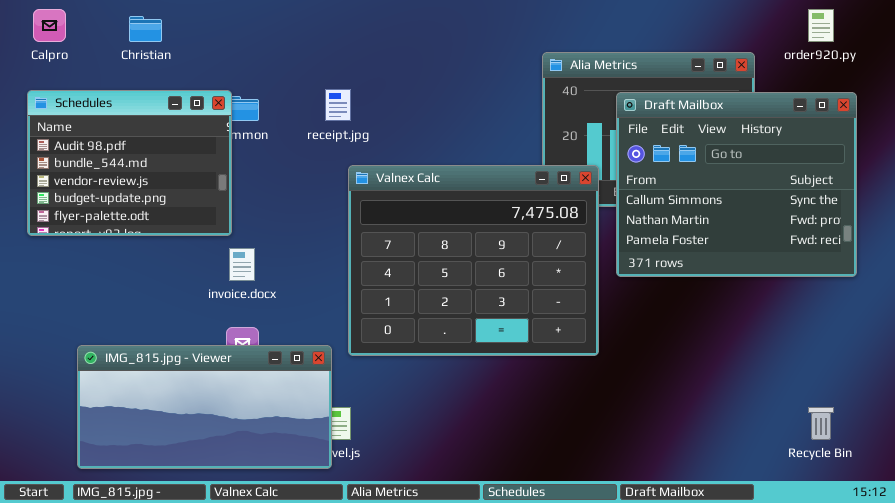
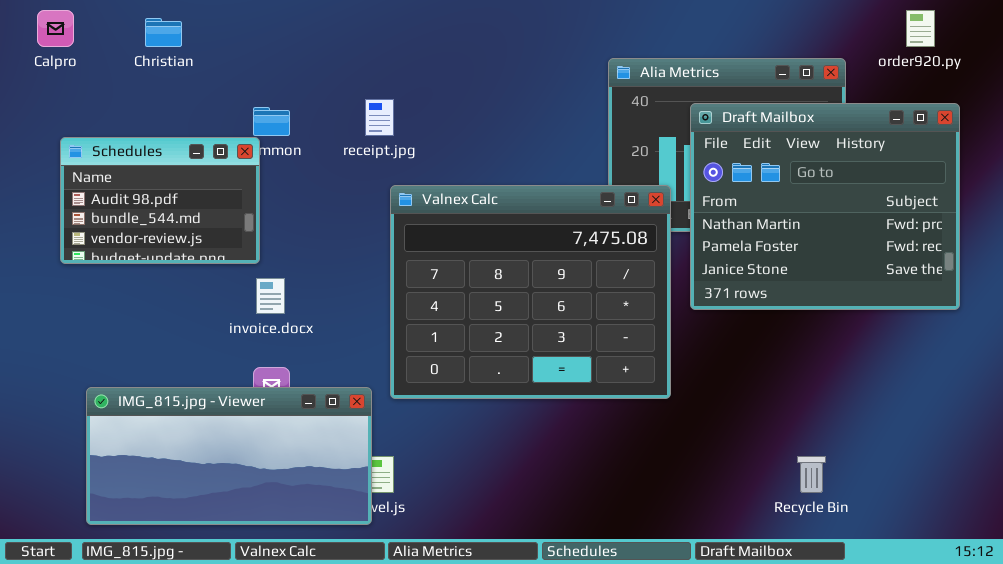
Schedules: [27,90,232,236] -> [60,137,260,264], resized
Draft Mailbox: [616,92,857,277] -> [690,103,960,310], scrolled down 1 row
Recycle Bin: [808,407,834,440] -> [797,456,826,493], moved

